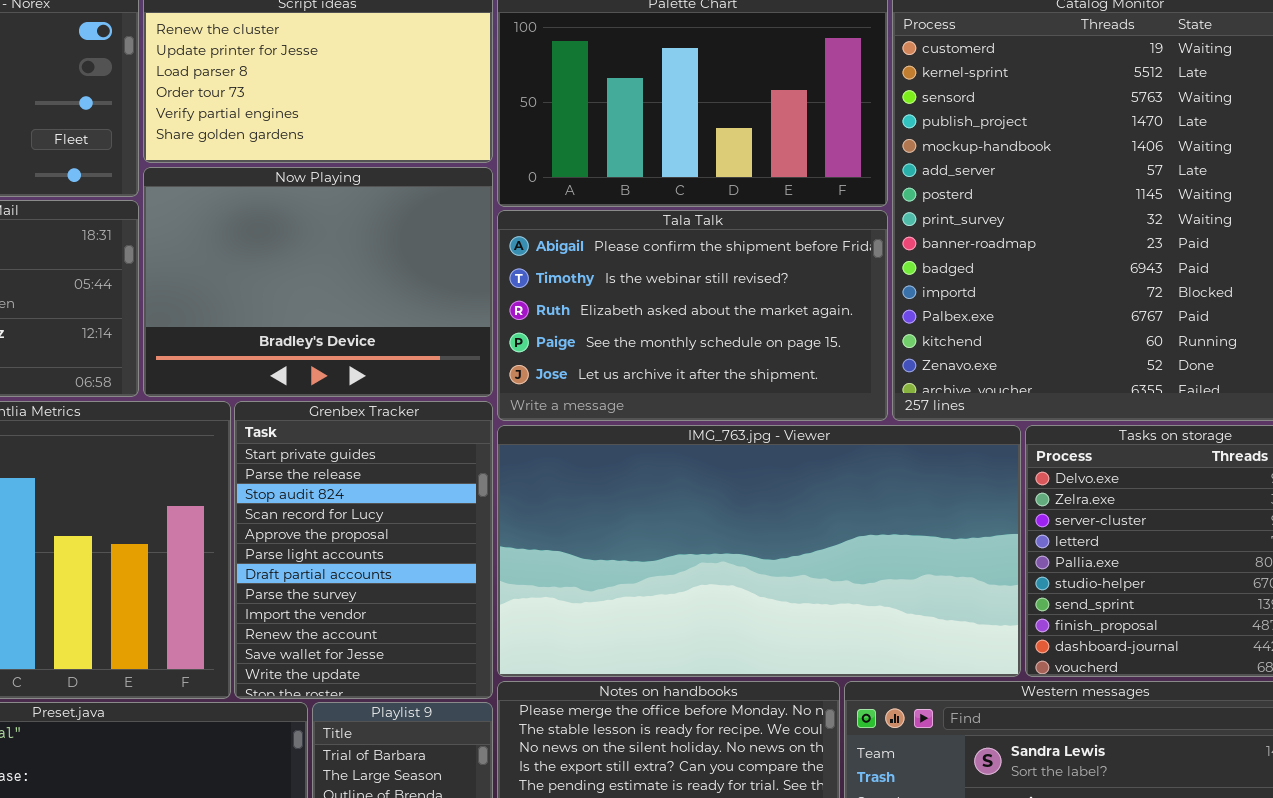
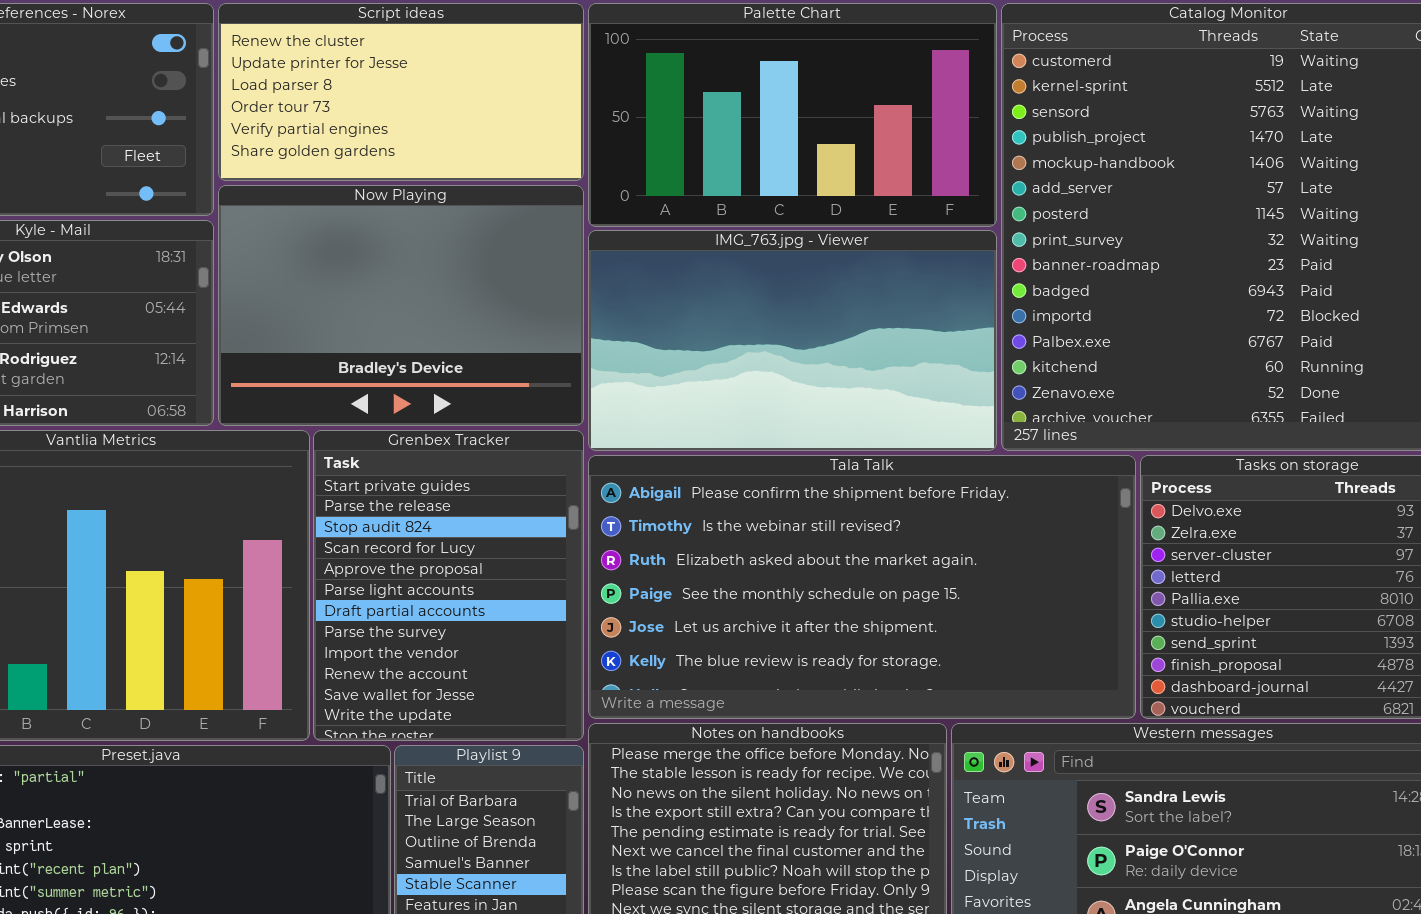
Tala Talk: [497,210,888,421] -> [588,455,1136,719], moved, resized
IMG_763.jpg - Viewer: [497,425,1021,677] -> [588,230,997,451], moved, resized

